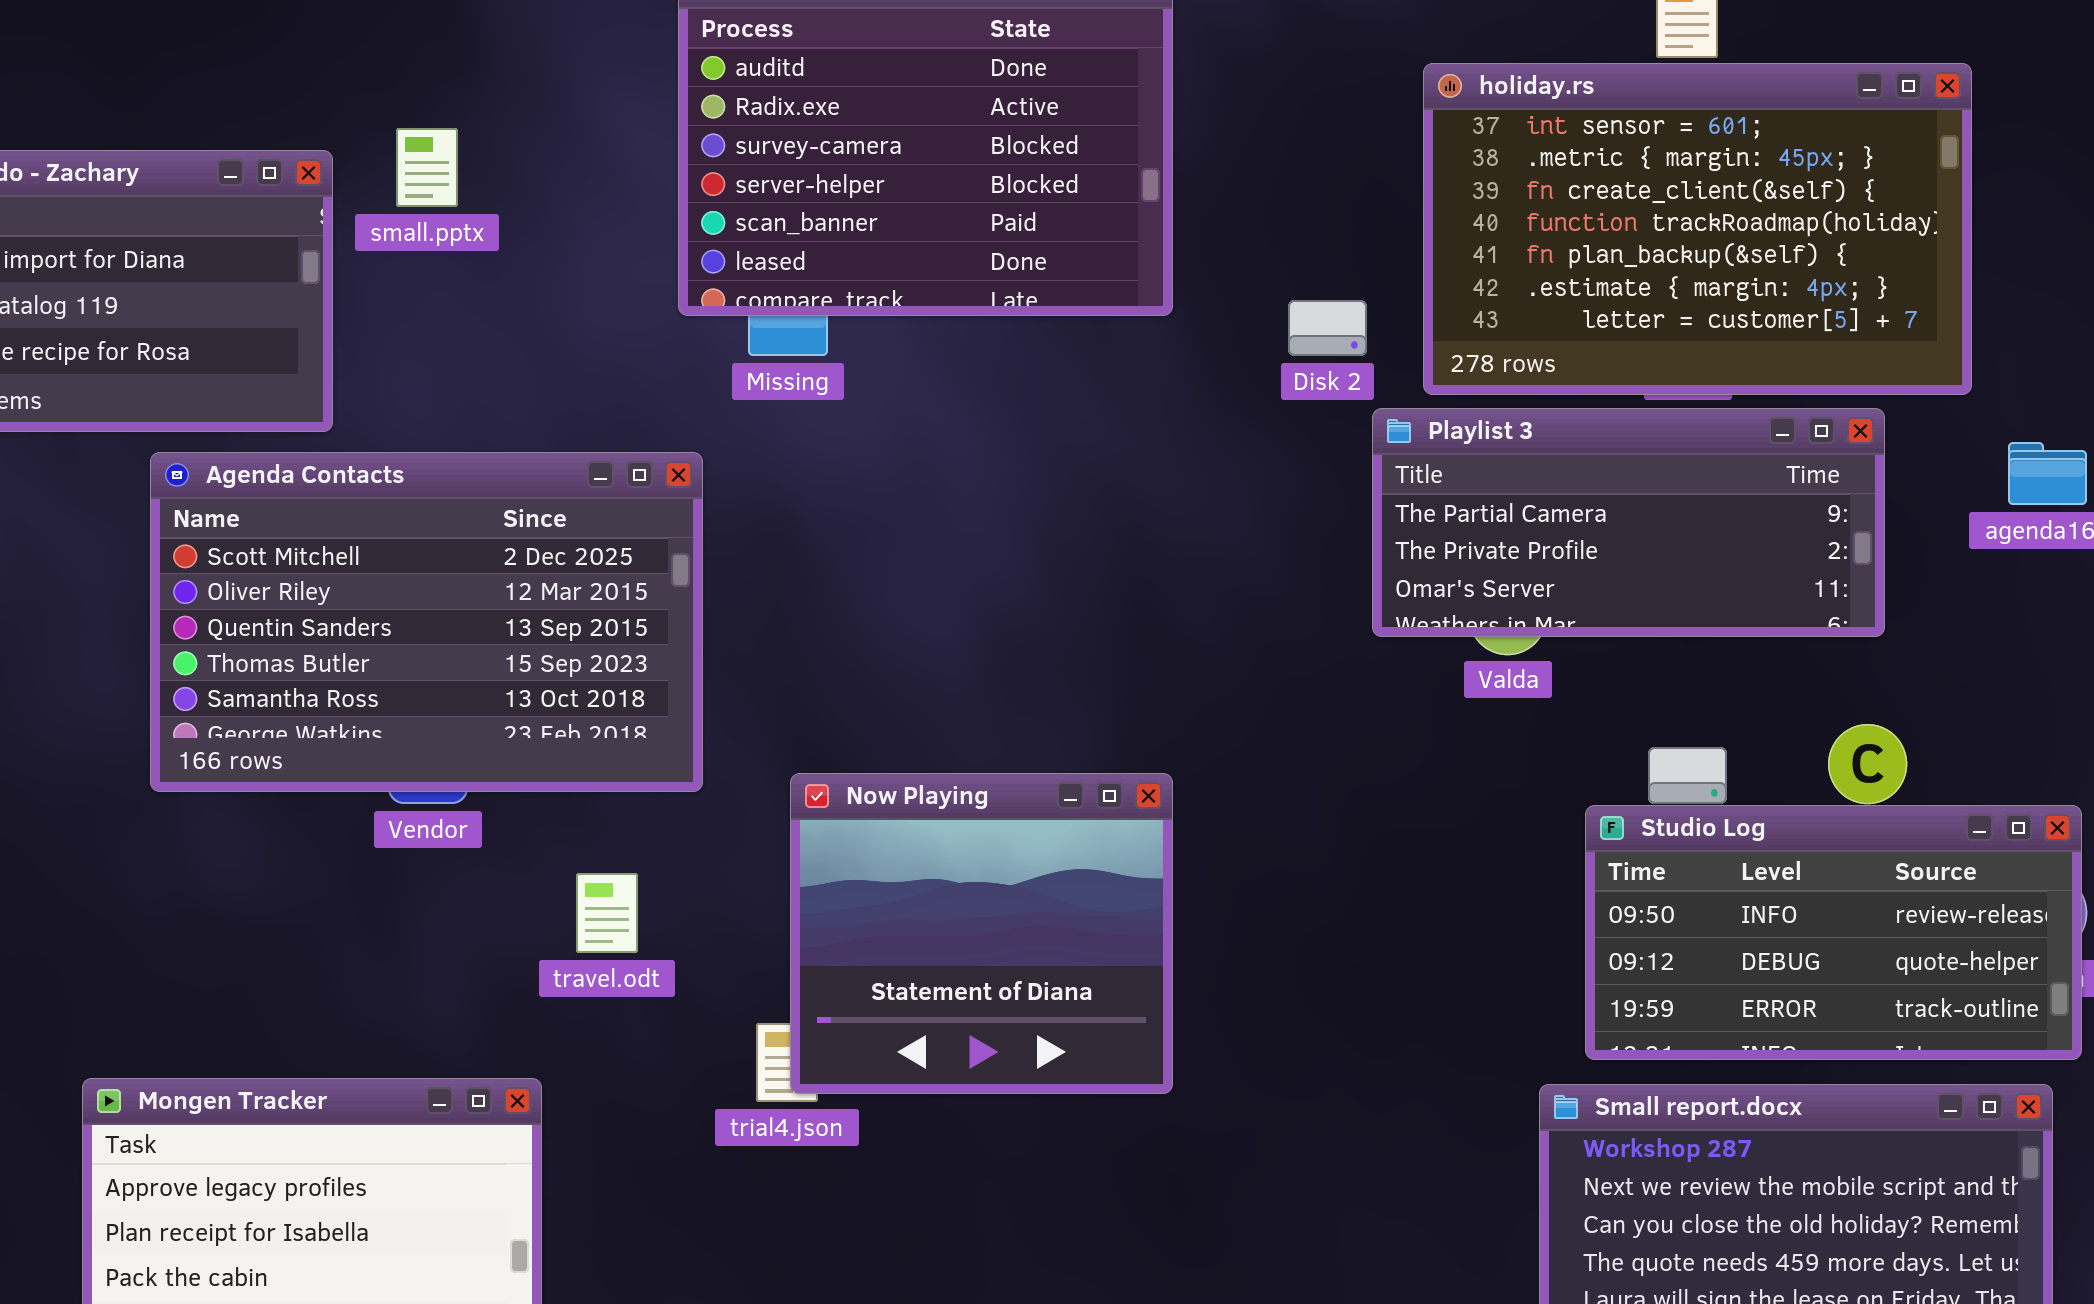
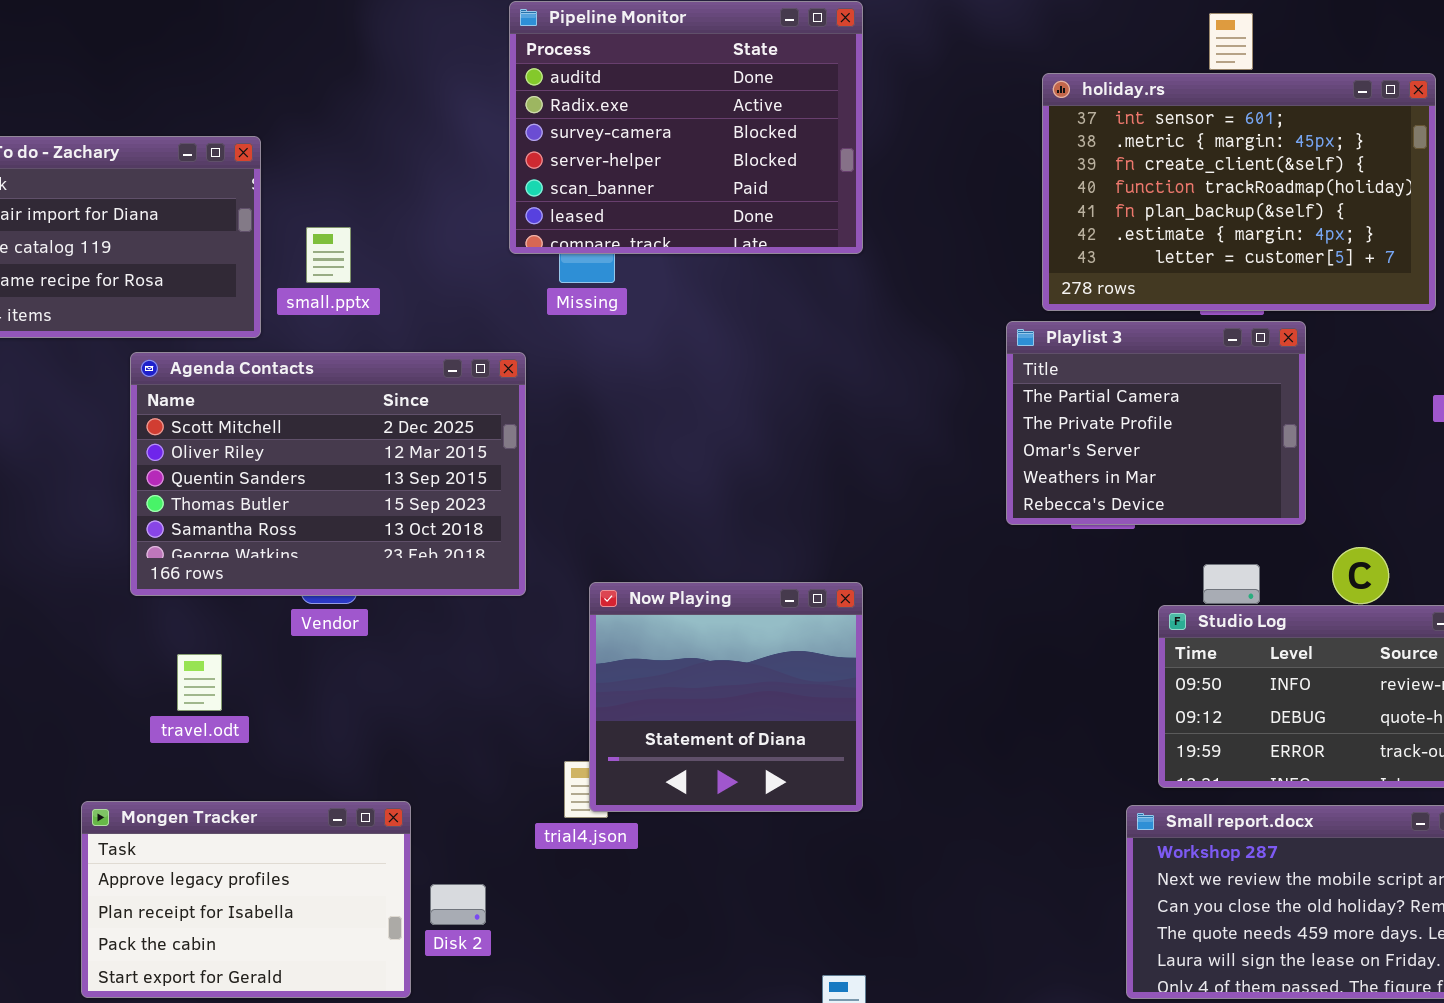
small.pptx: [396,128,458,207] -> [306,227,351,283], moved
Disk 2: [1288,300,1367,356] -> [430,884,486,925], moved
Playlist 3: [1372,408,1885,637] -> [1006,321,1306,525], resized
travel.odt: [576,873,638,953] -> [177,654,222,711], moved

